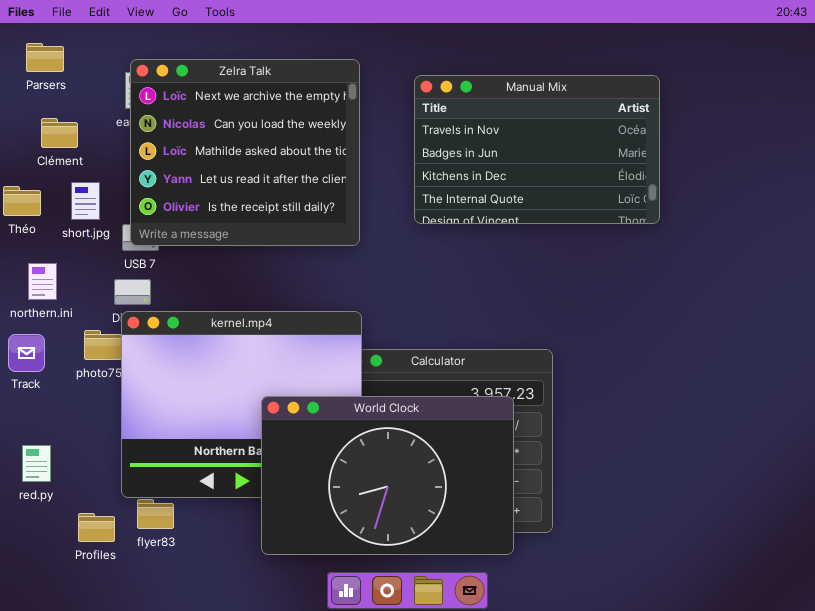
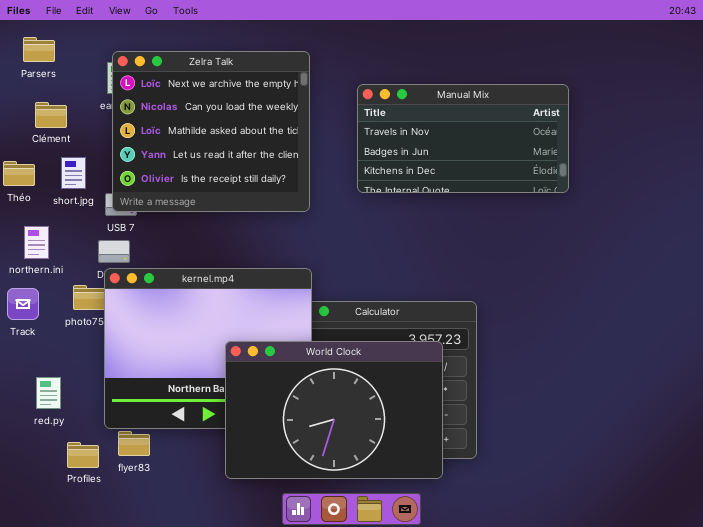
Manual Mix: [414,75,660,224] -> [357,84,569,193], resized
red.py: [22,445,51,482] -> [36,377,61,409], moved

